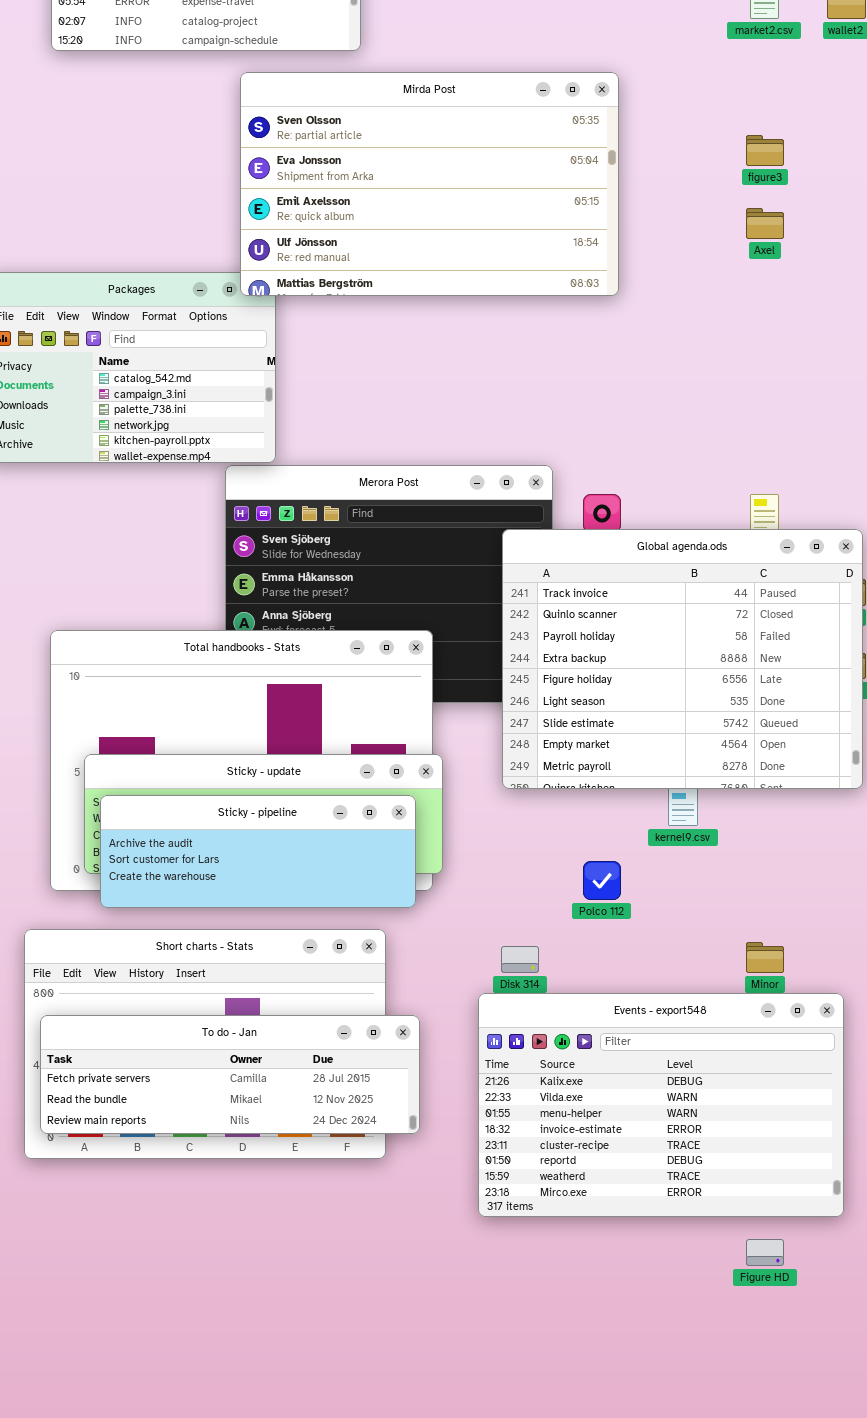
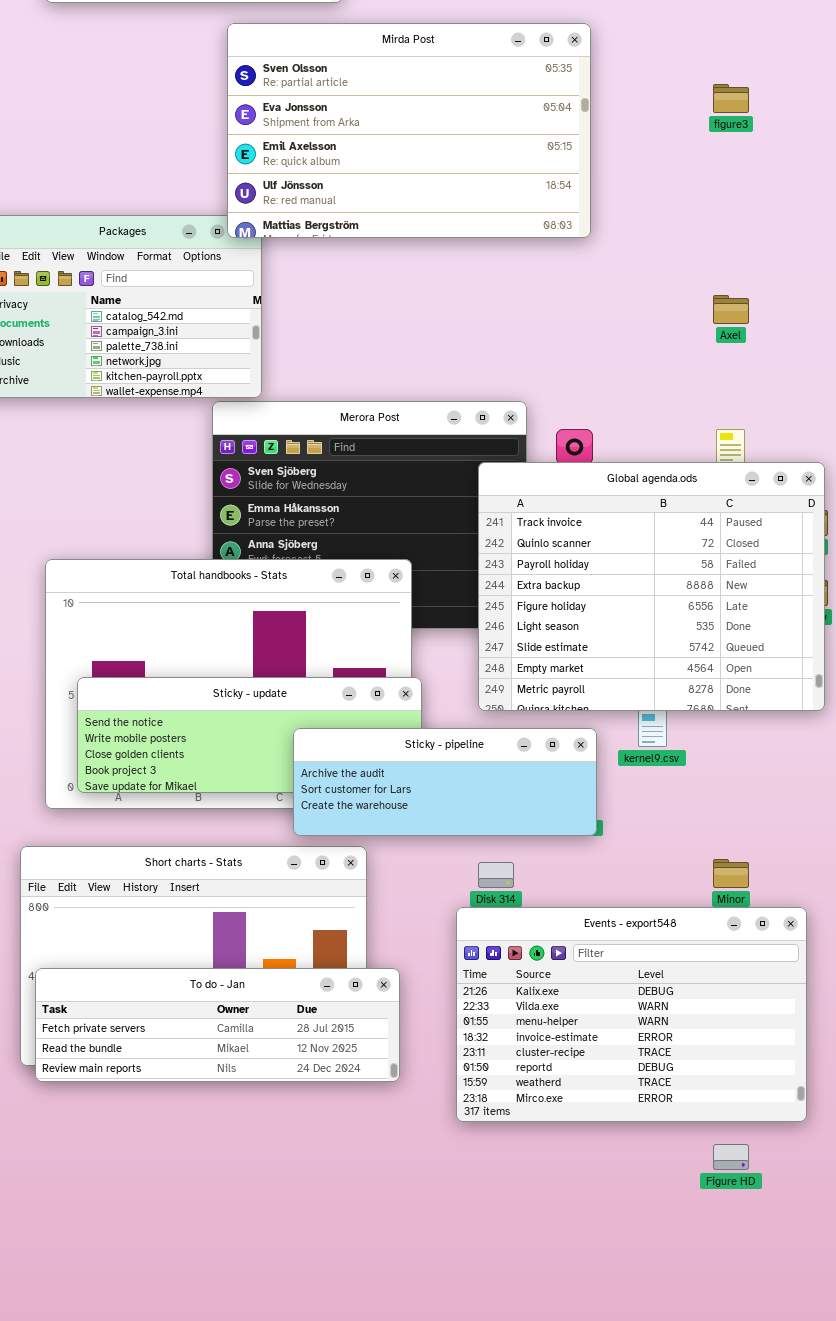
Axel: [746,208,784,239] -> [713,295,749,324], moved
Sticky - pipeline: [100,795,416,908] -> [293,728,597,836], moved
To do - Jan: [40,1015,420,1134] -> [35,968,400,1082], moved

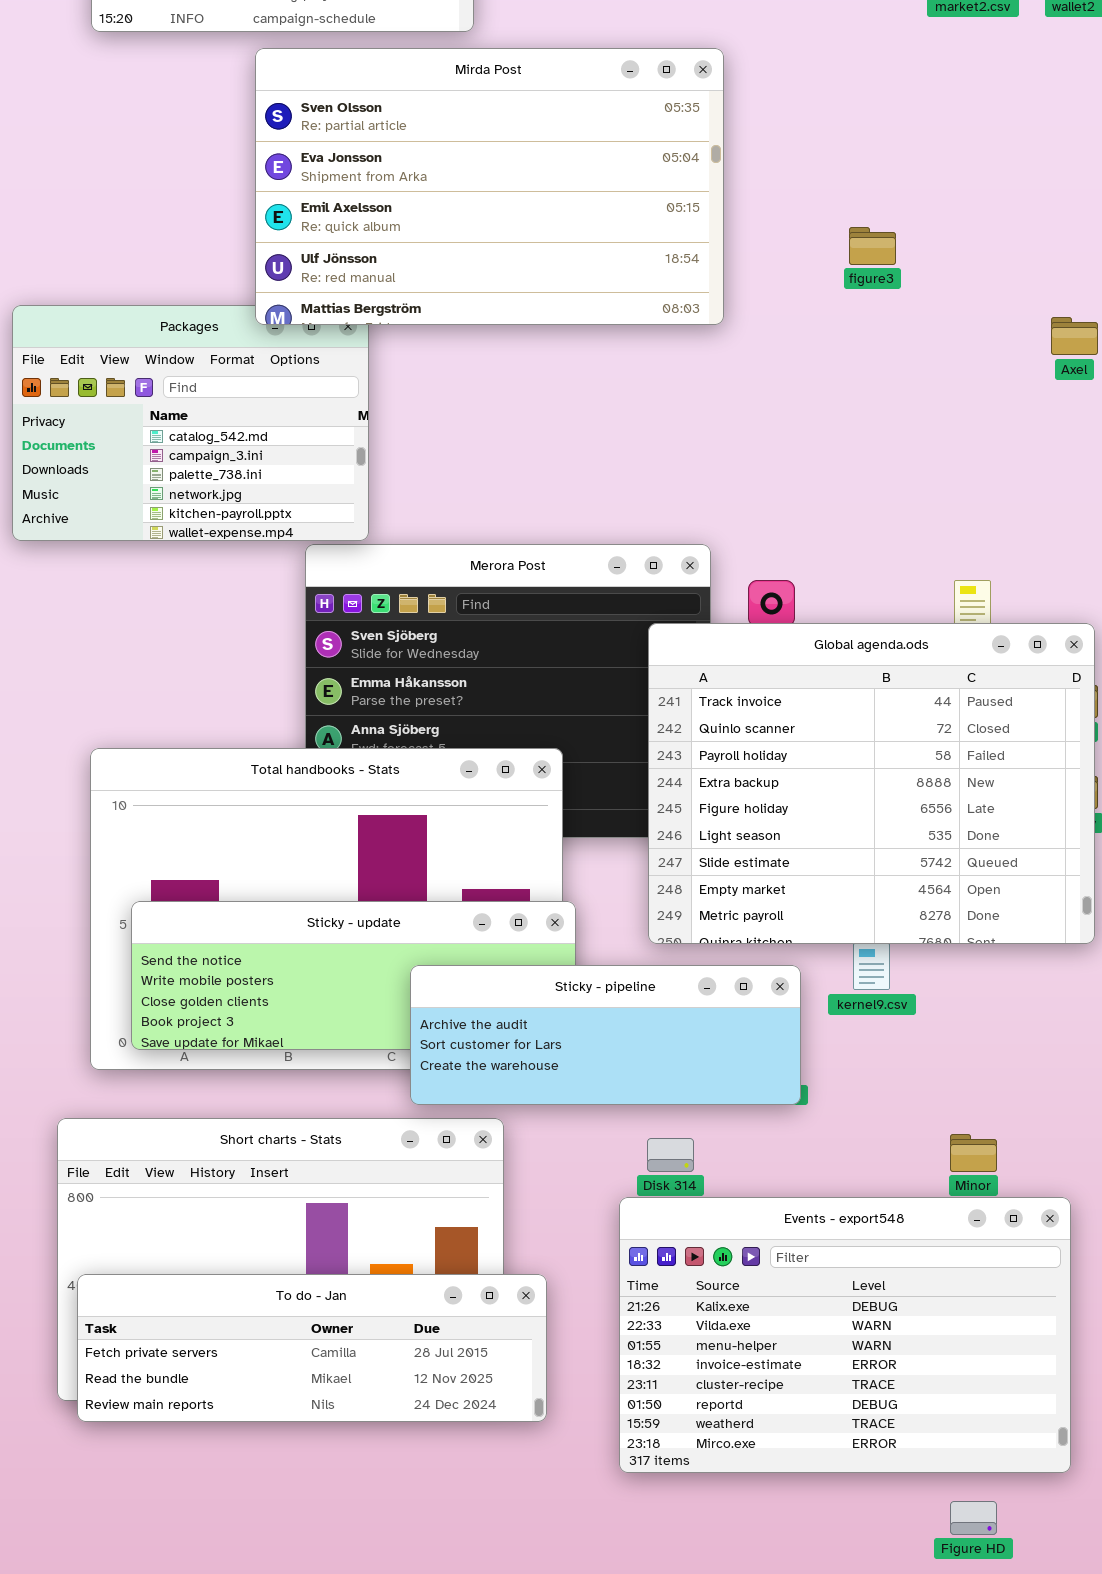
Mirda Post: [227,23,591,238] -> [255,48,724,325], moved
figure3: [713,84,749,113] -> [849,227,896,265], moved
Axel: [713,295,749,324] -> [1051,317,1098,355], moved

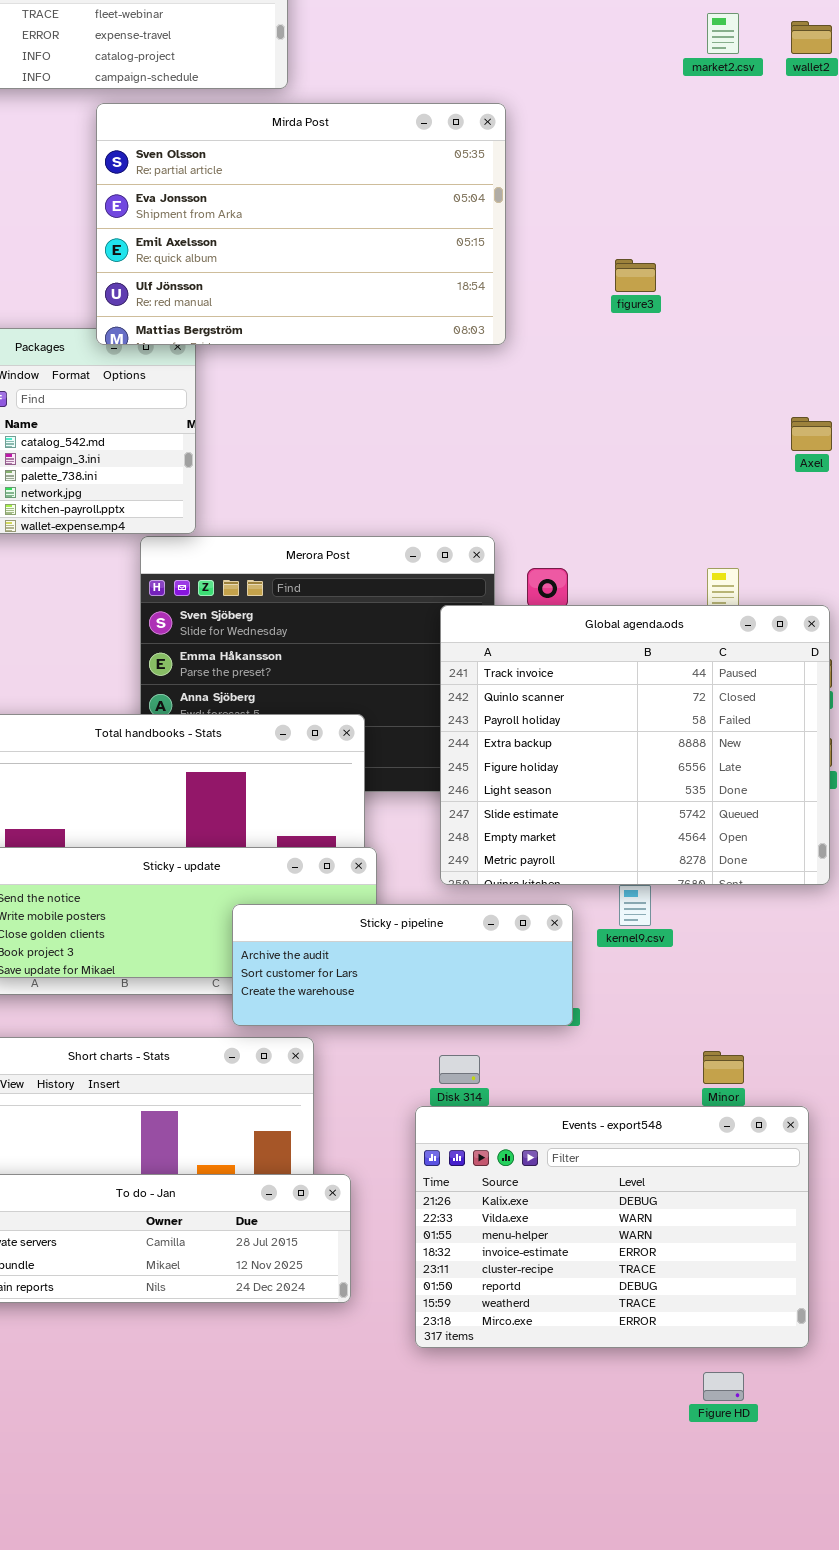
Axel: [1051,317,1098,355] -> [791,417,832,451], moved

